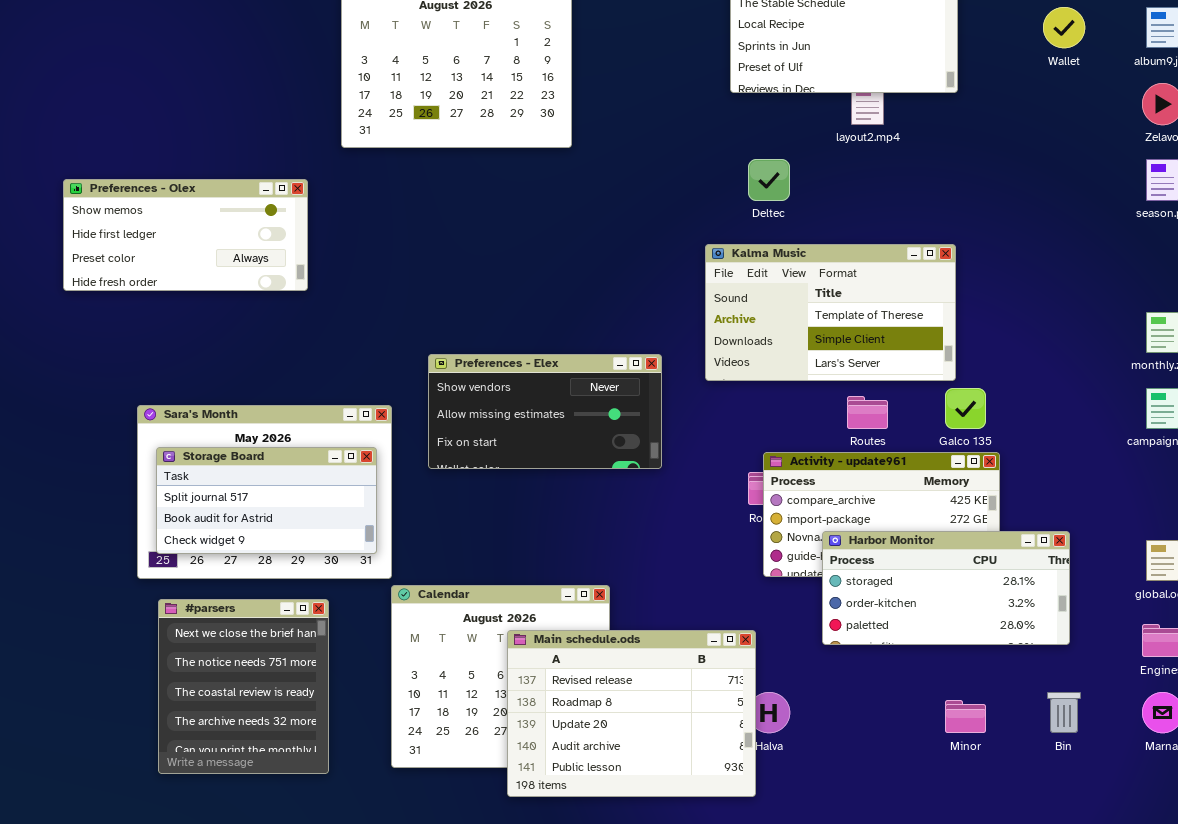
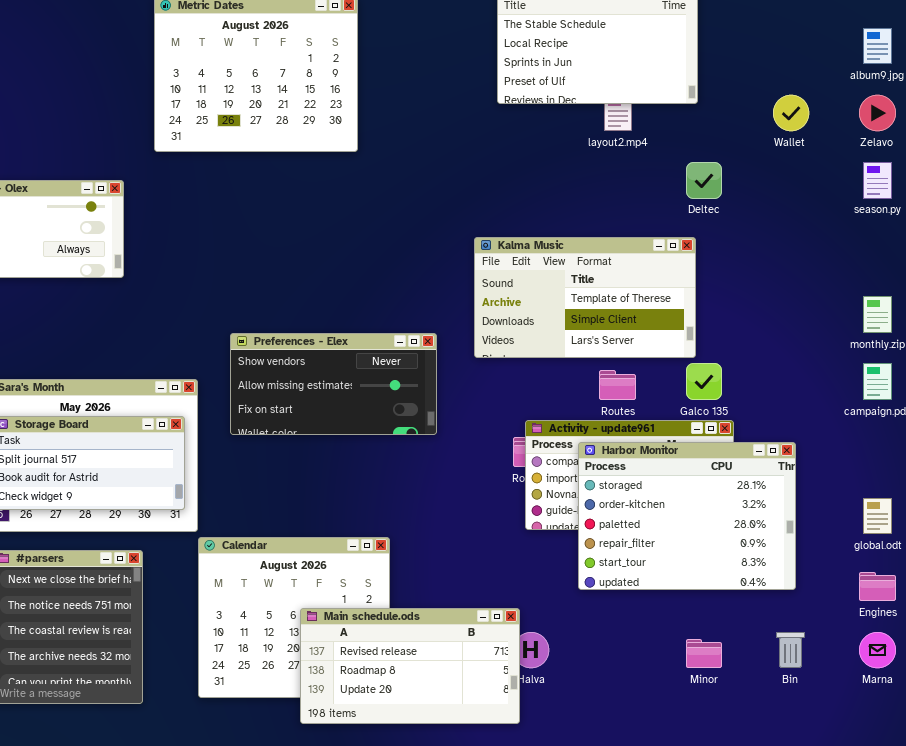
Wallet: [1043,7,1085,48] -> [773,95,809,131], moved
Deltec: [748,159,790,201] -> [686,162,722,199], moved
Harbor Monitor: [822,531,1070,645] -> [578,442,796,590], resized
Main schedule.ods: [507,630,756,797] -> [300,608,520,724], resized

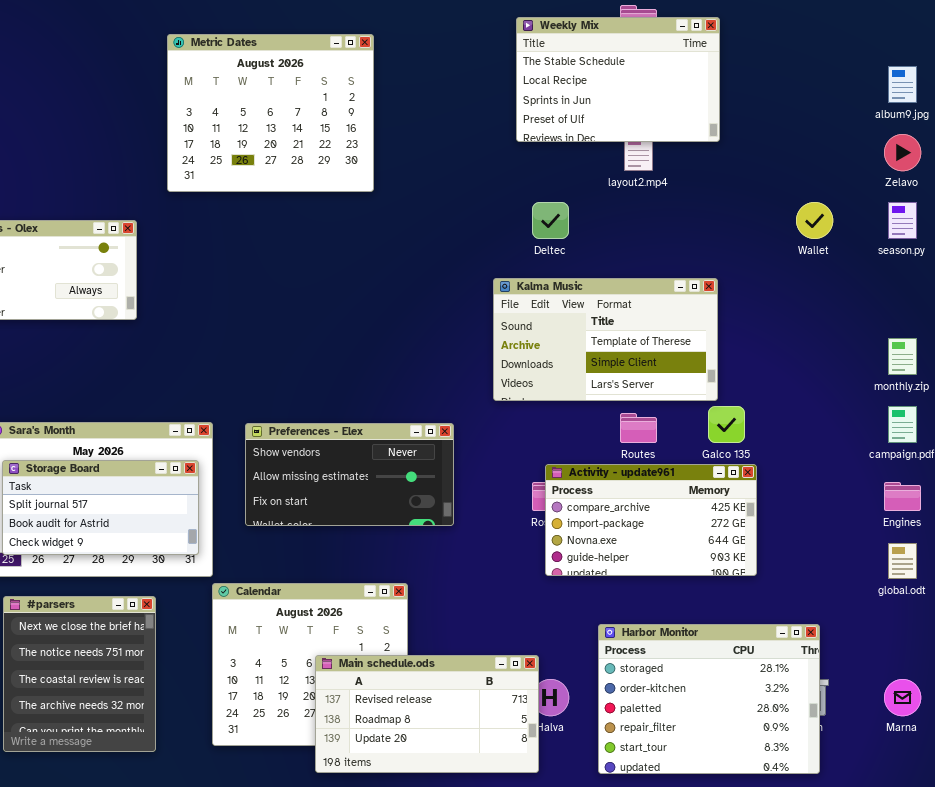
Wallet: [773,95,809,131] -> [796,202,833,239], moved
Deltec: [686,162,722,199] -> [532,202,569,239], moved
Preferences - Elex: [230,333,437,435] -> [245,423,454,526], moved
Harbor Monitor: [578,442,796,590] -> [598,624,820,774], moved
Engines: [859,572,896,601] -> [884,482,921,511], moved

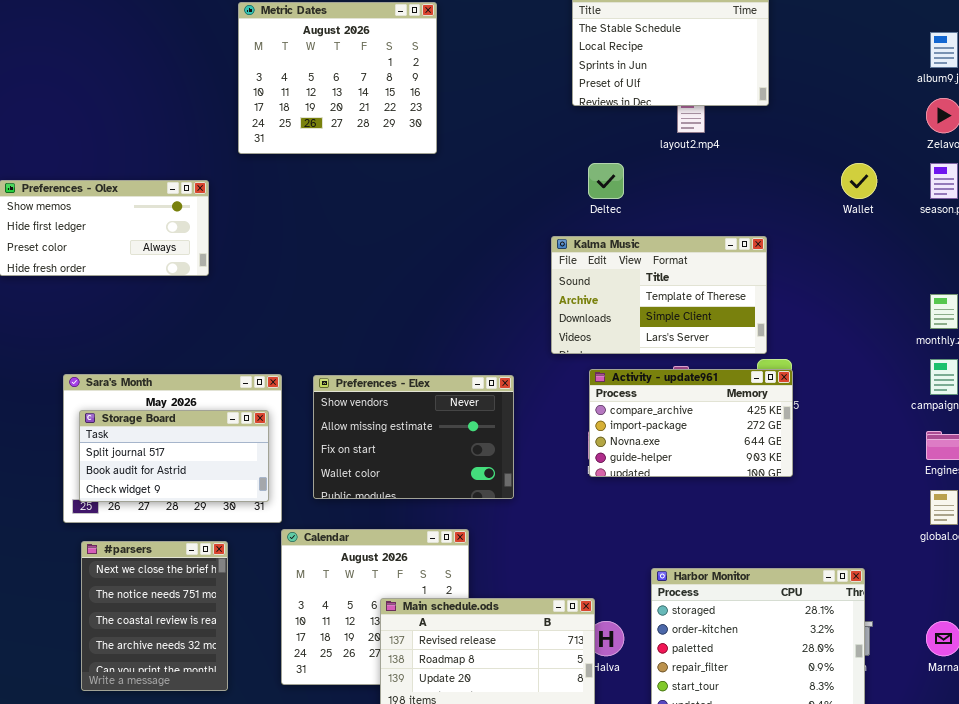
Preferences - Elex: [245,423,454,526] -> [313,375,514,499], resized
Activity - update961: [545,464,757,576] -> [589,369,793,477], moved

